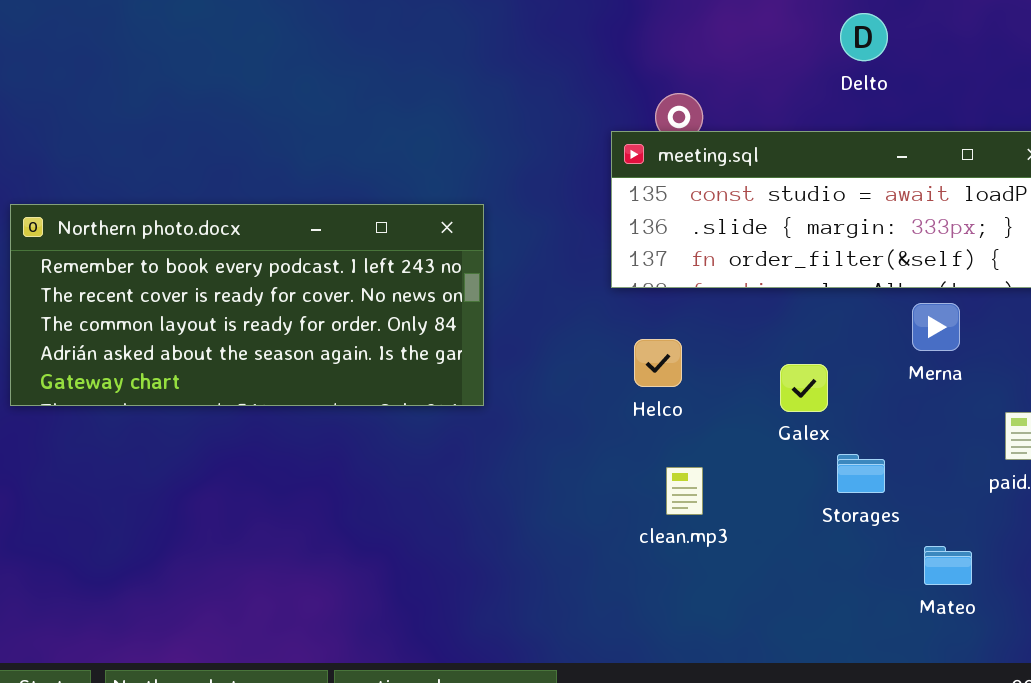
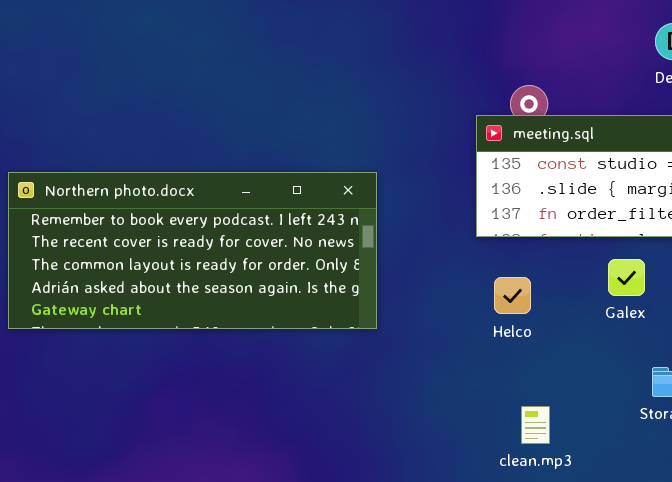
Galex: [780,364,828,412] -> [608,259,645,296], moved
clean.mp3: [666,467,703,515] -> [521,406,550,444], moved

